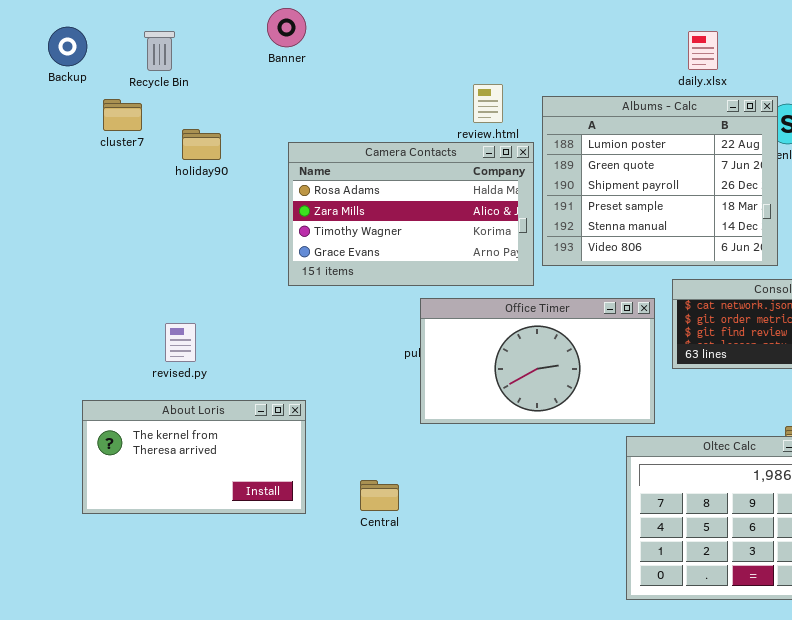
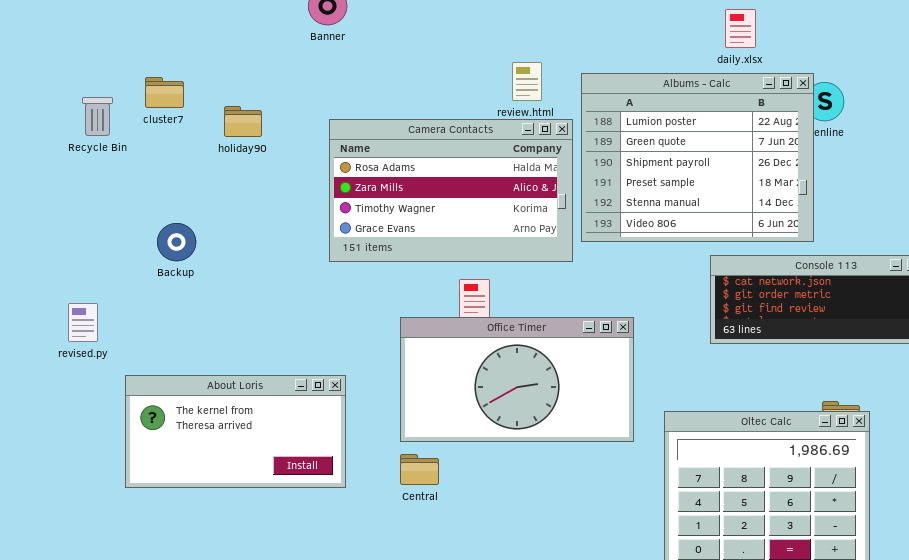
Backup: [48,27,87,66] -> [157,223,196,261], moved
Recycle Bin: [144,31,175,71] -> [82,97,113,136], moved
Office Timer: [420,298,655,424] -> [400,317,634,442], moved
revised.py: [165,323,196,362] -> [68,303,98,342], moved

